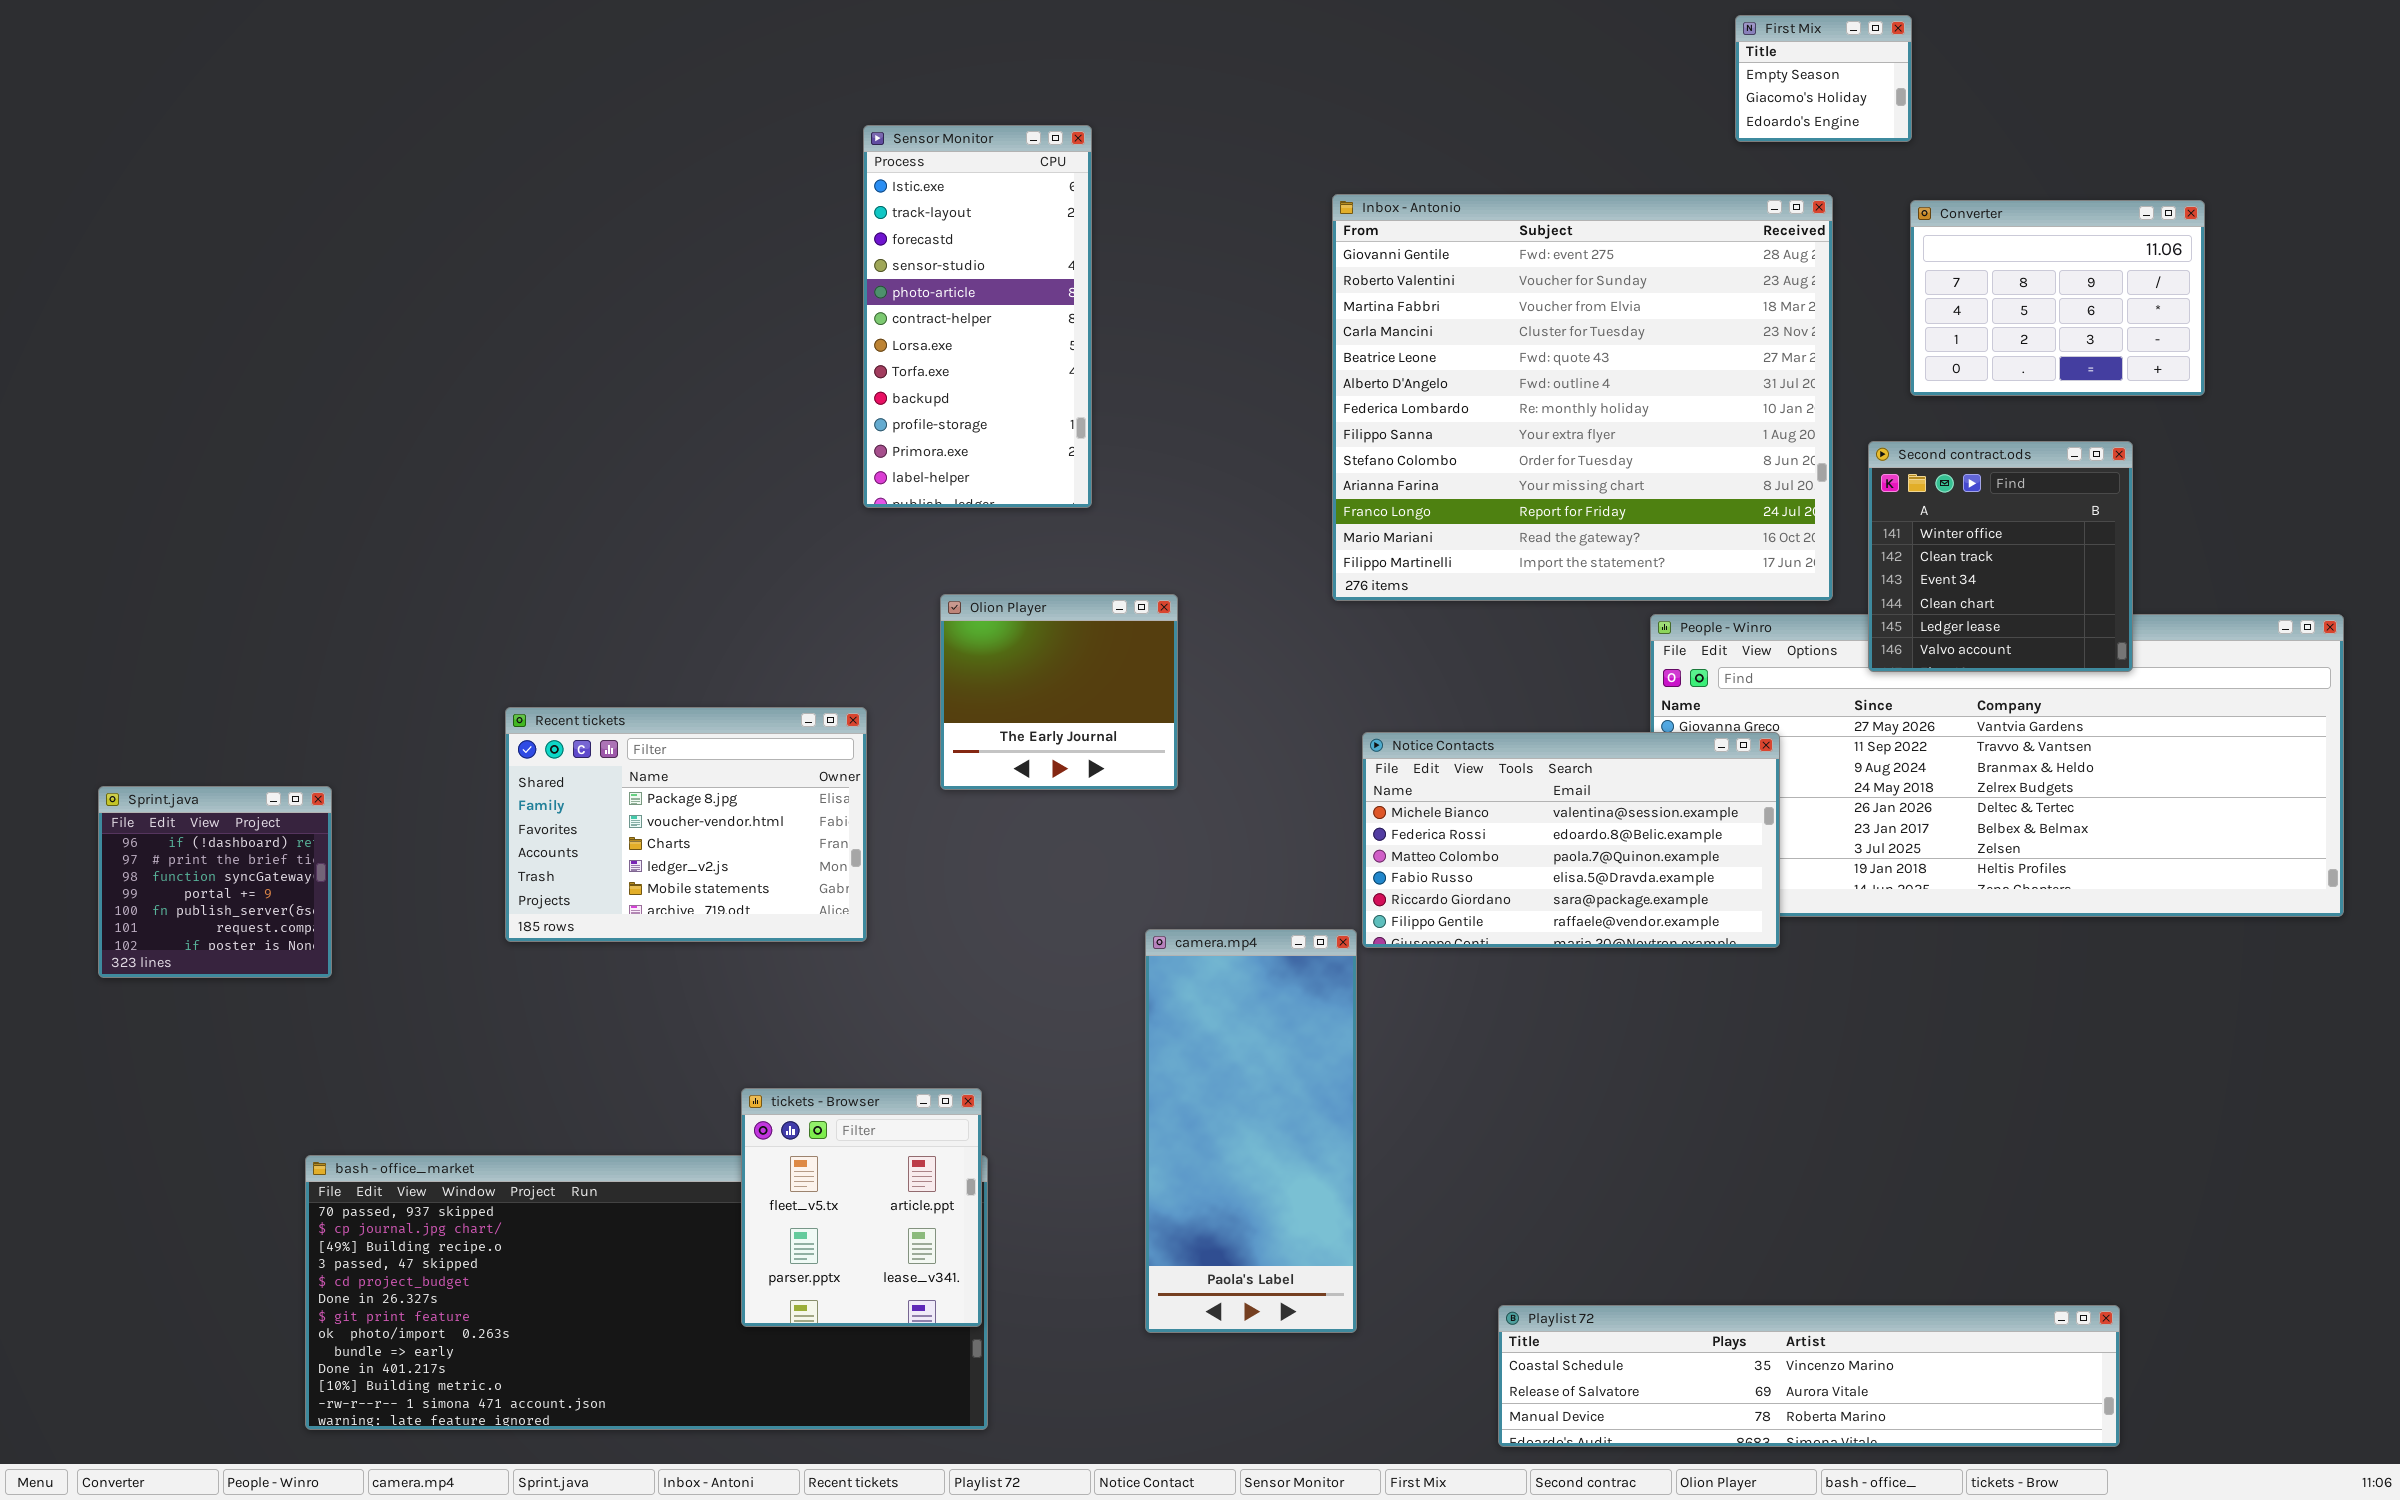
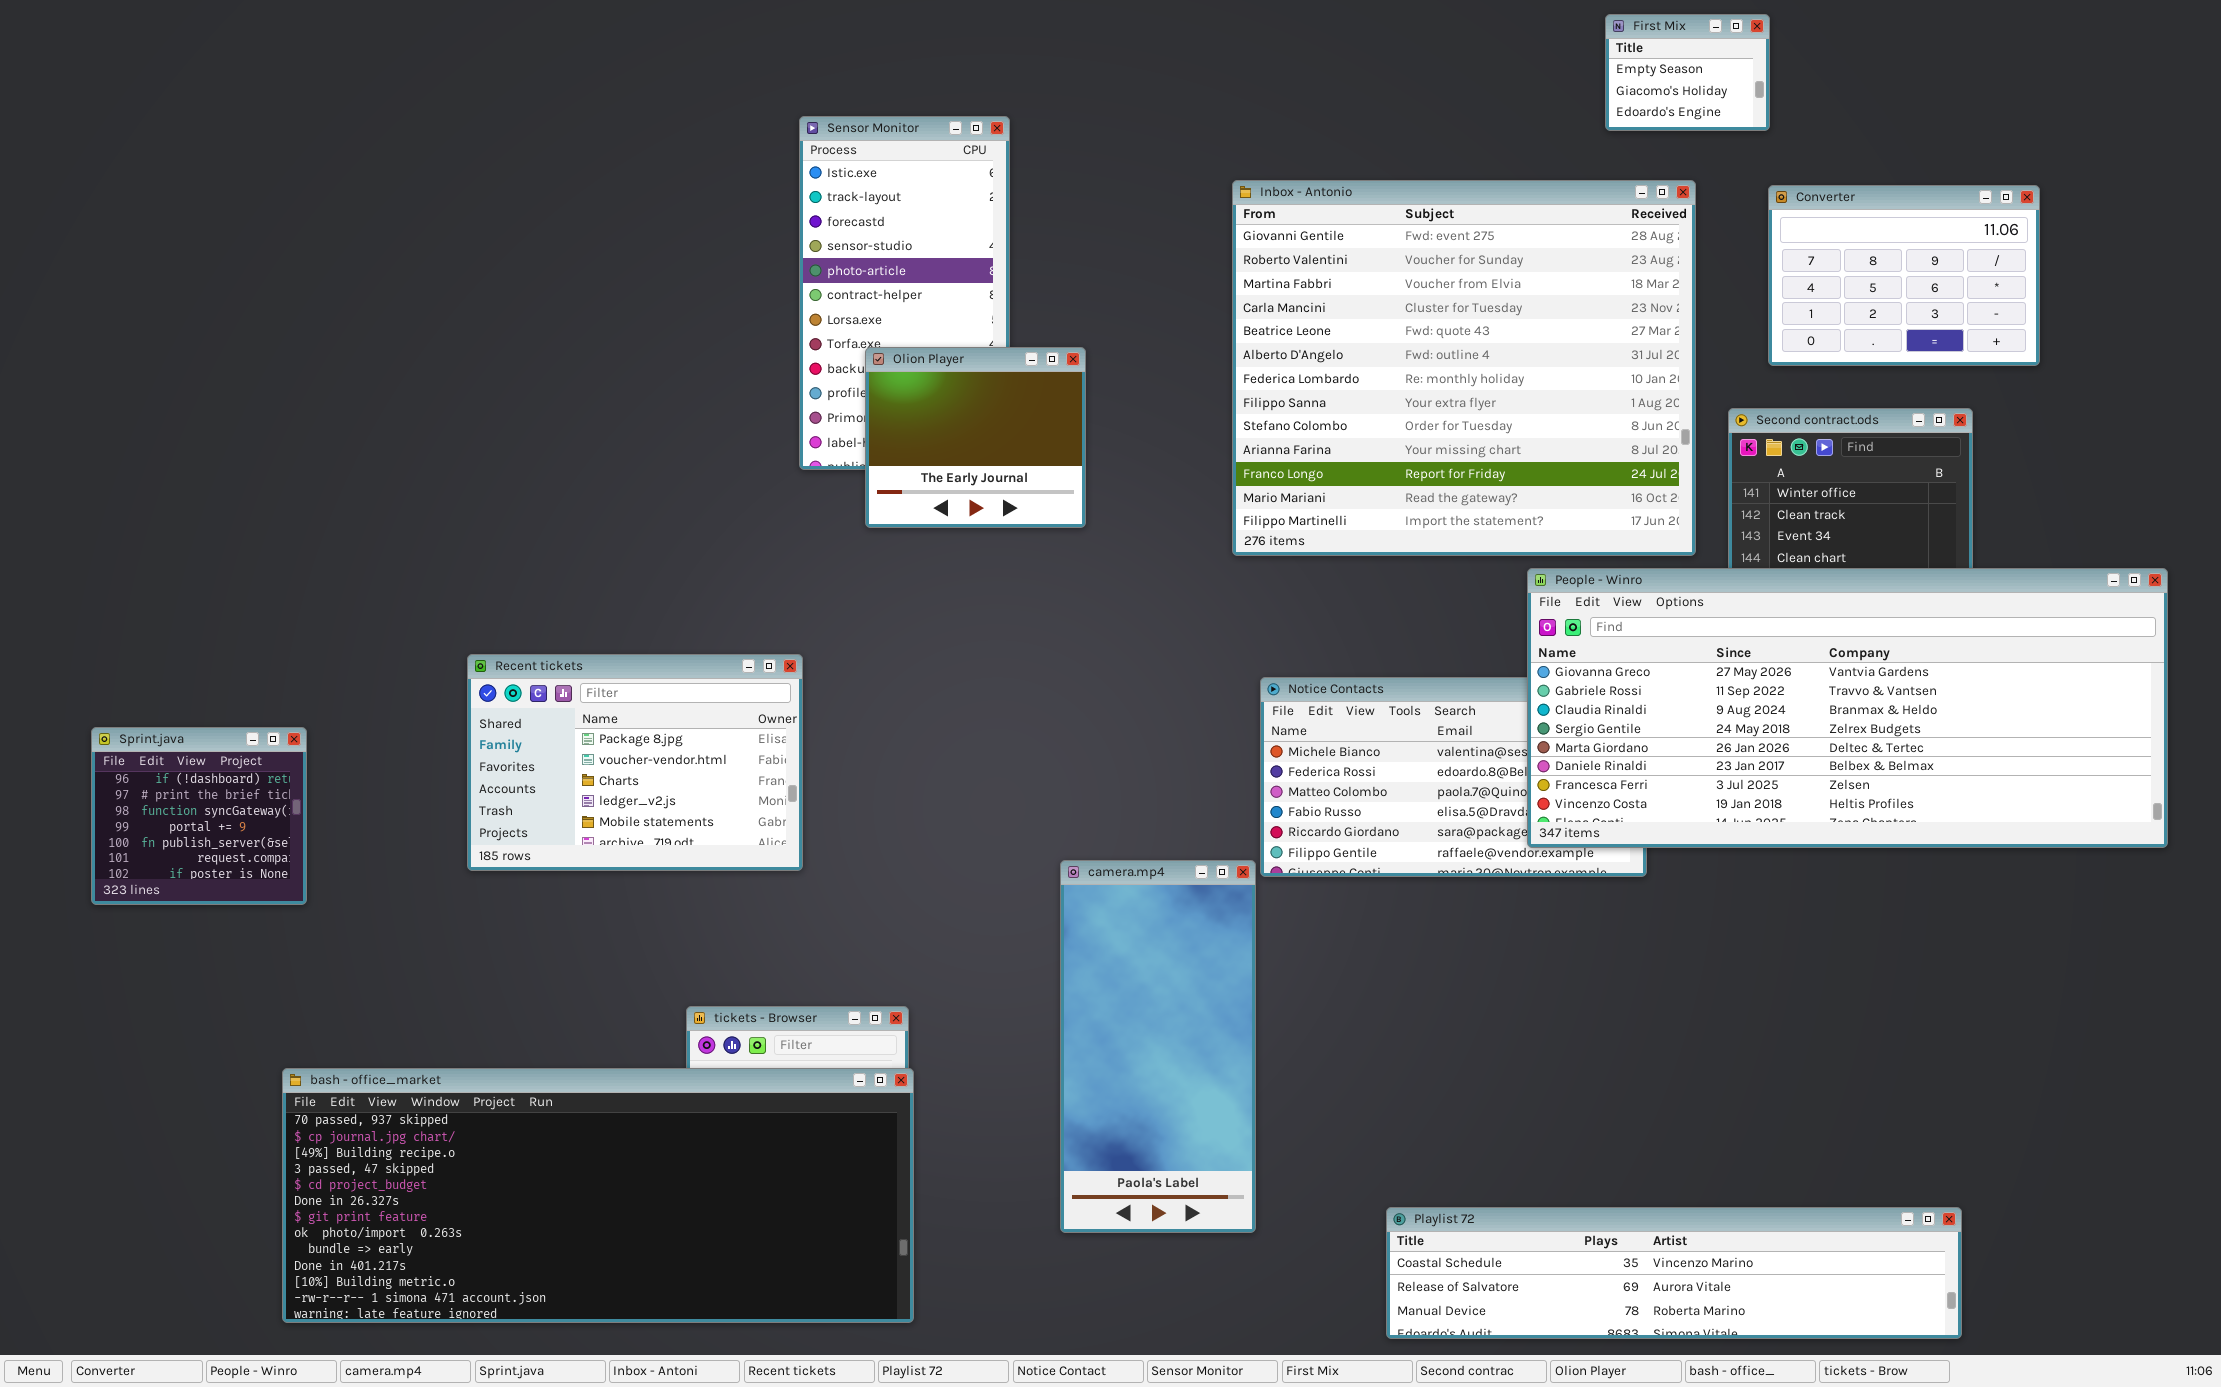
Olion Player: [940,594,1178,790] -> [865,347,1086,528], moved
People - Winro: [1650,614,2344,917] -> [1527,568,2168,848], raised
bash - office_market: [305,1155,988,1430] -> [282,1068,914,1323], raised

